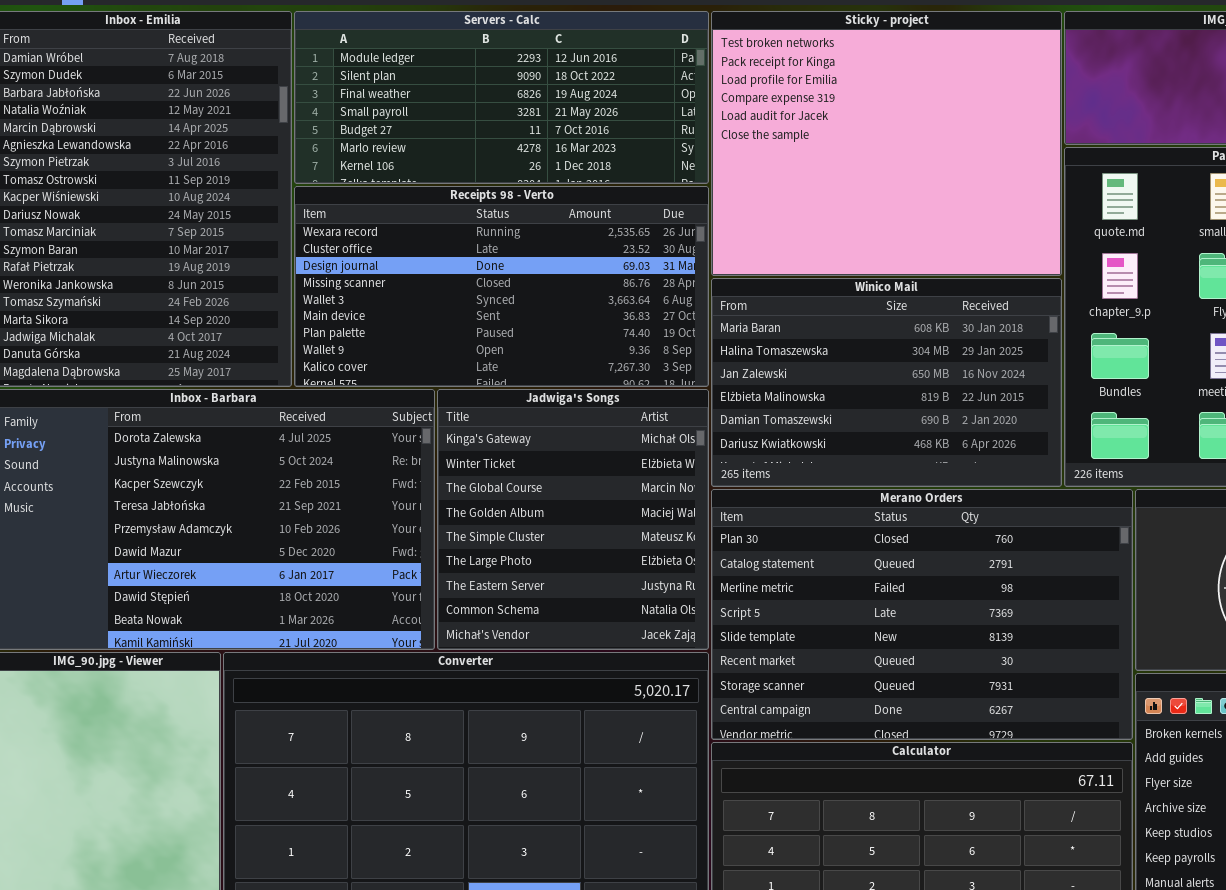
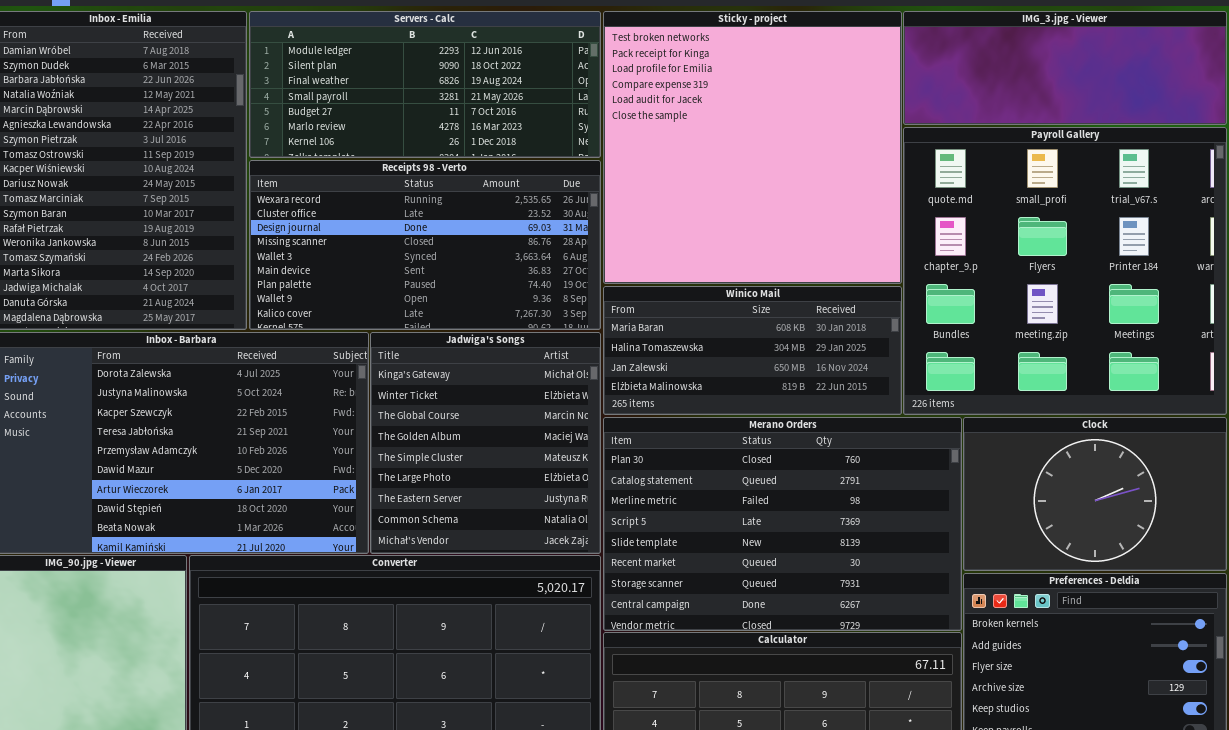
Sticky - project: [711,11,1062,276] -> [603,11,902,284], resized
Winico Mail: [711,278,1062,487] -> [603,286,902,415], resized

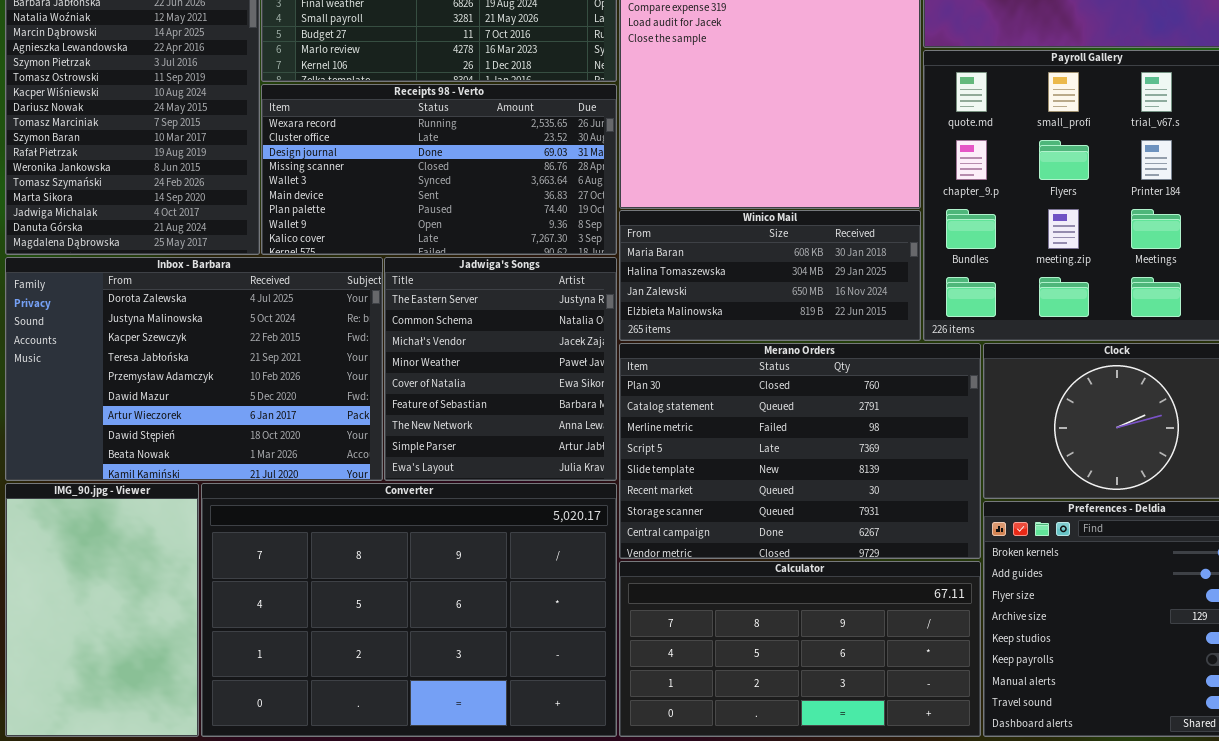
Jadwiga's Songs: [370,332,601,554] -> [384,257,617,481], scrolled down 6 rows

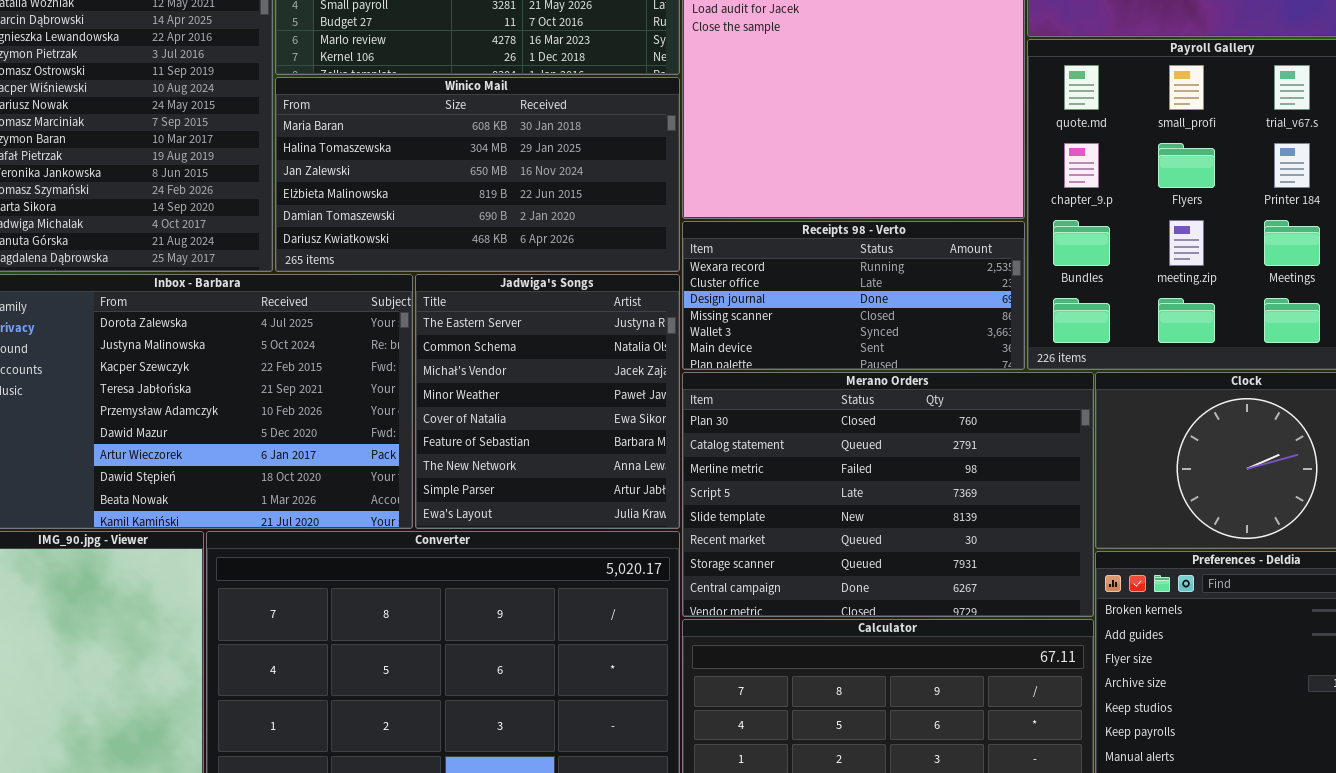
Receipts 98 - Verto: [261,84,617,255] -> [682,221,1025,370], moved, resized
Winico Mail: [619,210,921,341] -> [275,77,680,272], moved, resized

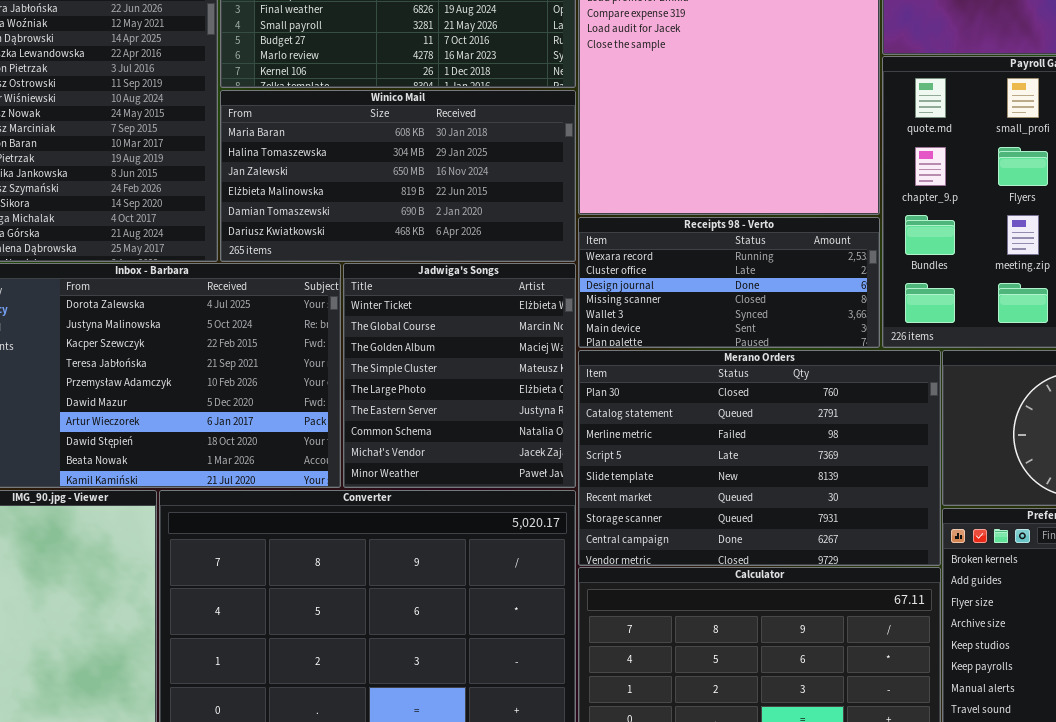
Jadwiga's Songs: [415,274,680,529] -> [343,263,576,488], scrolled up 5 rows

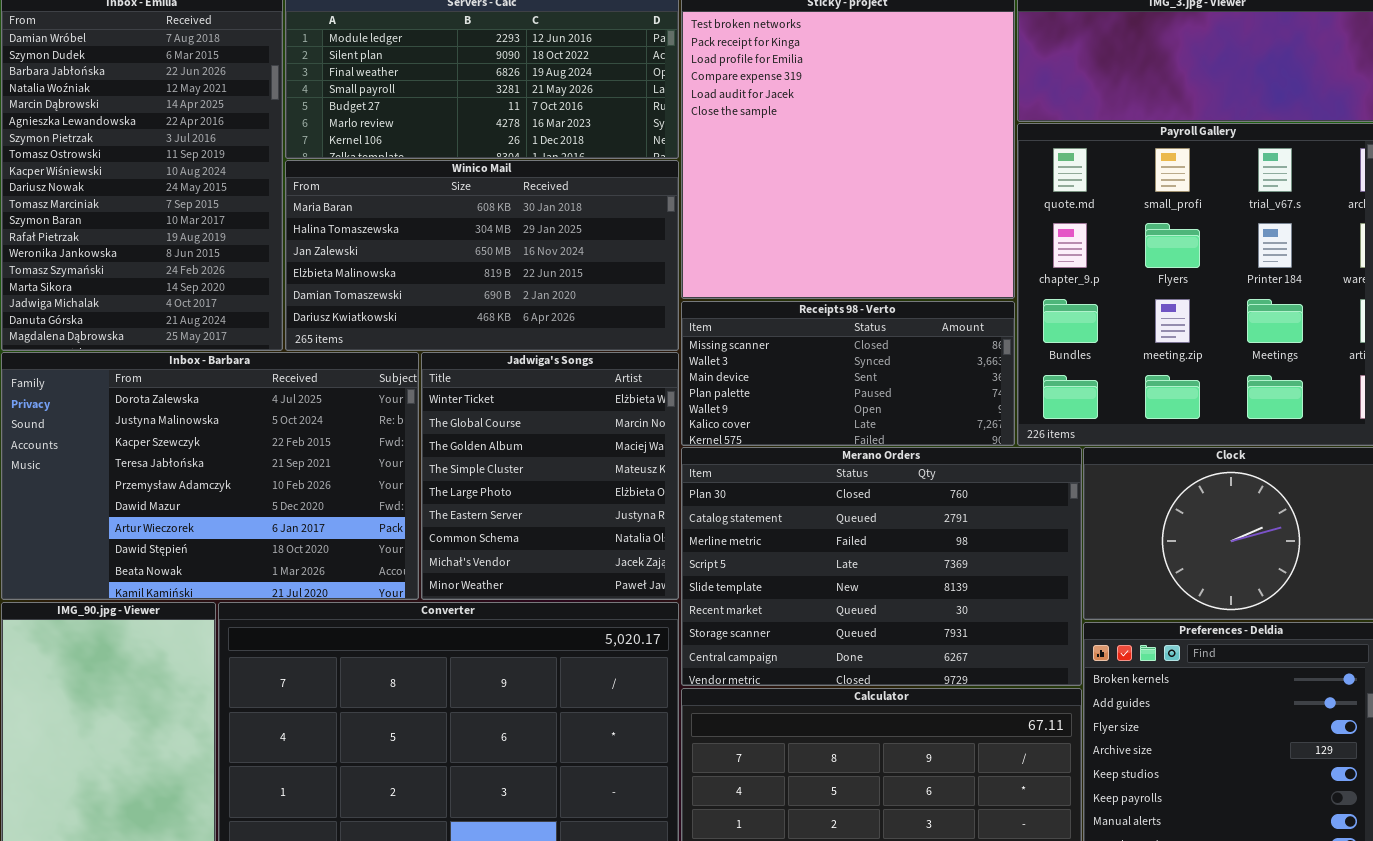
Receipts 98 - Verto: [578,217,880,348] -> [681,301,1015,446], scrolled down 3 rows

